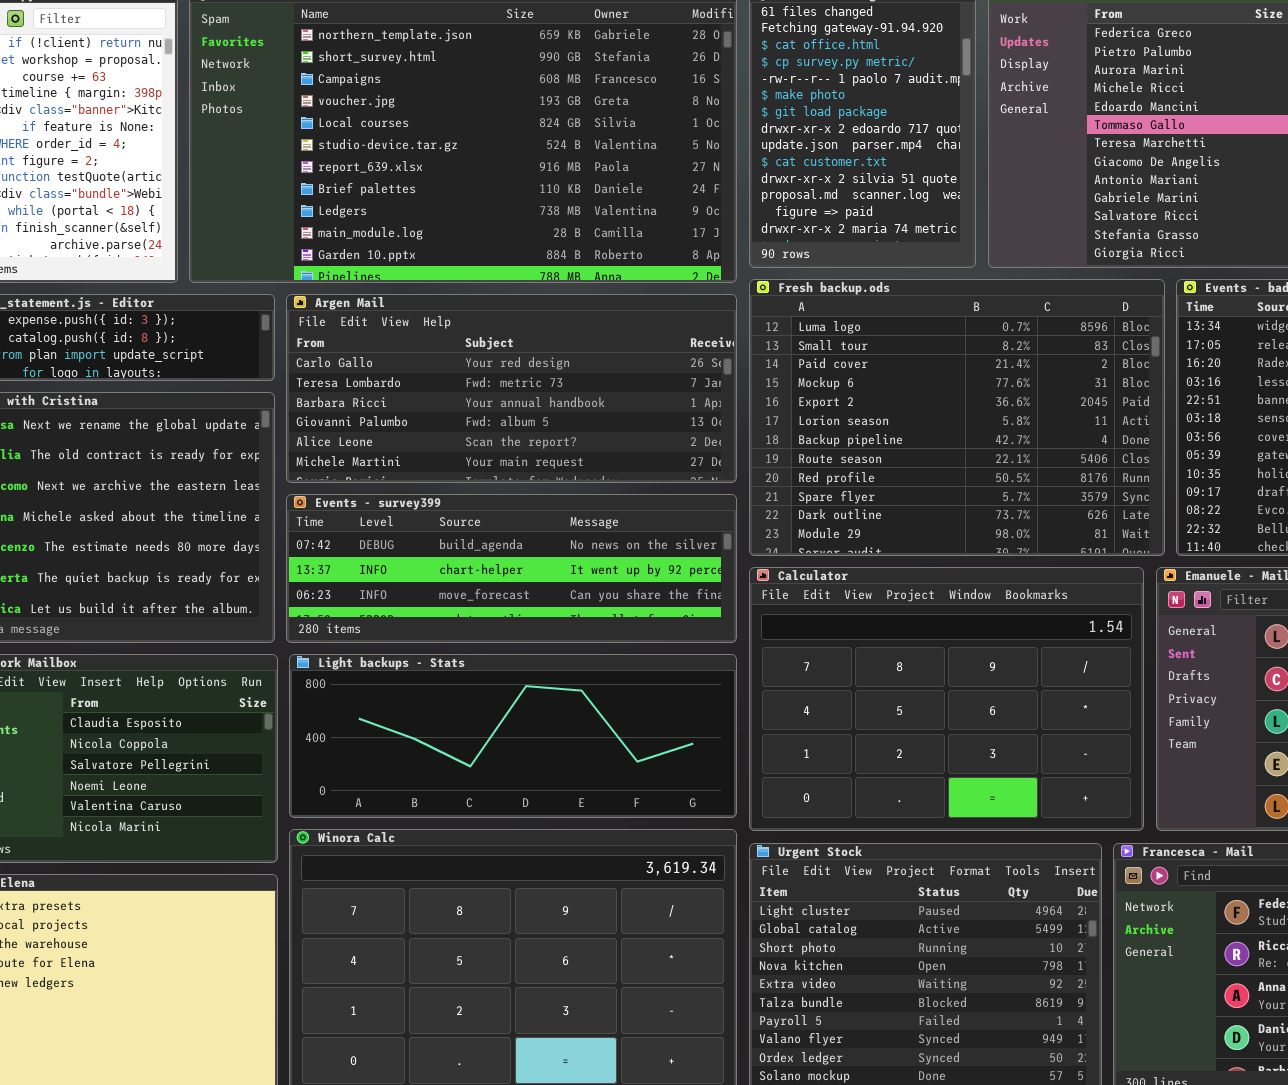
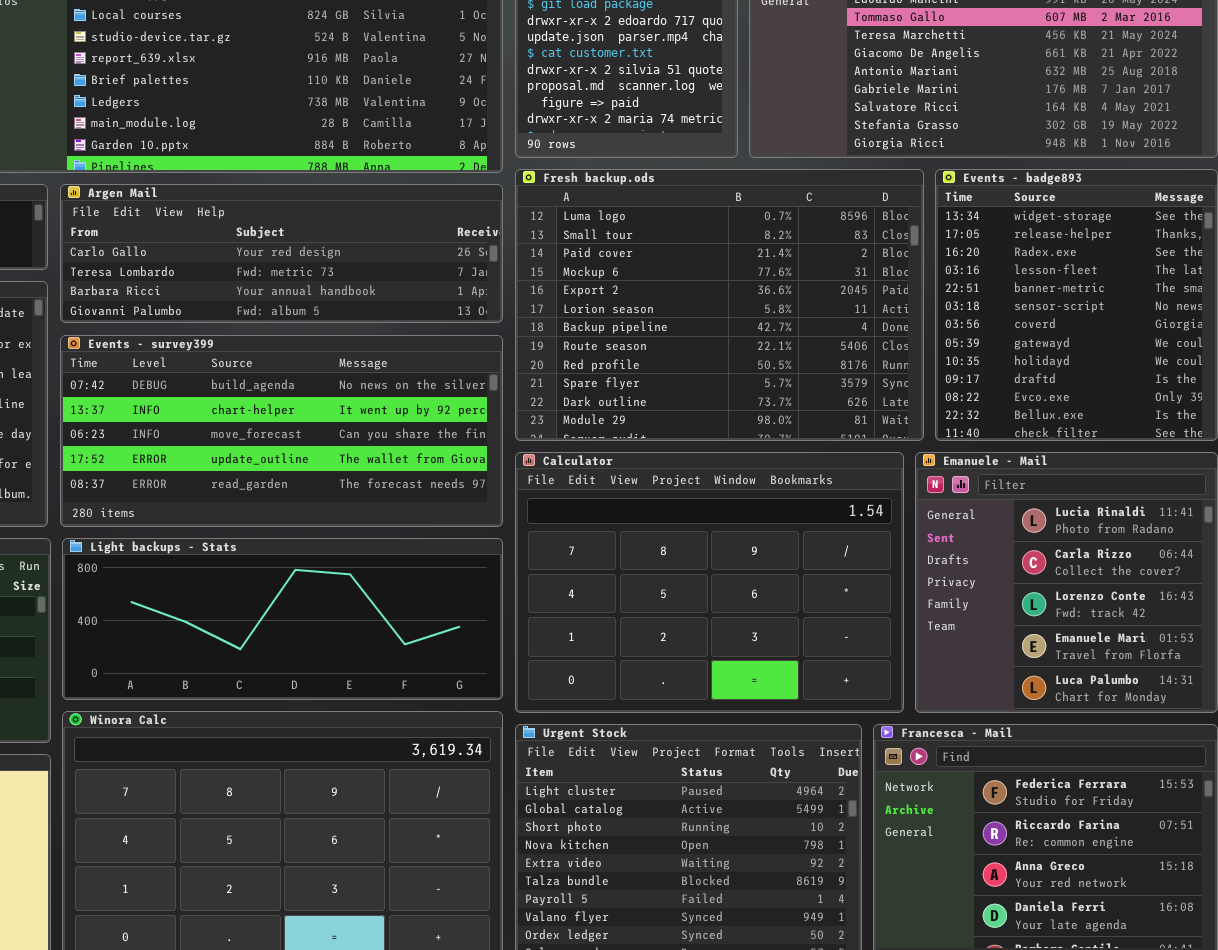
Argen Mail: [286,294,737,483] -> [60,184,503,323], resized
Events - survey399: [286,494,737,643] -> [60,335,503,527], resized

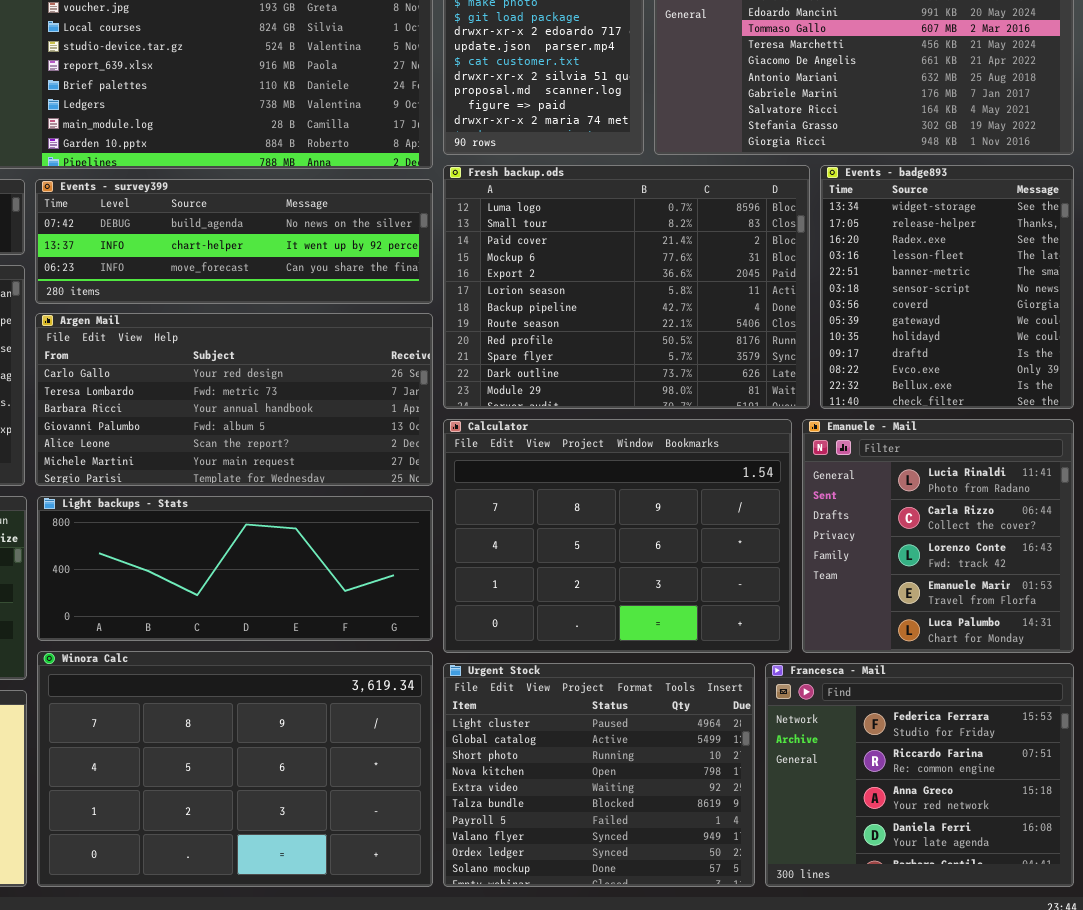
Argen Mail: [60,184,503,323] -> [35,313,433,486], moved, resized
Events - survey399: [60,335,503,527] -> [35,179,433,304], moved, resized

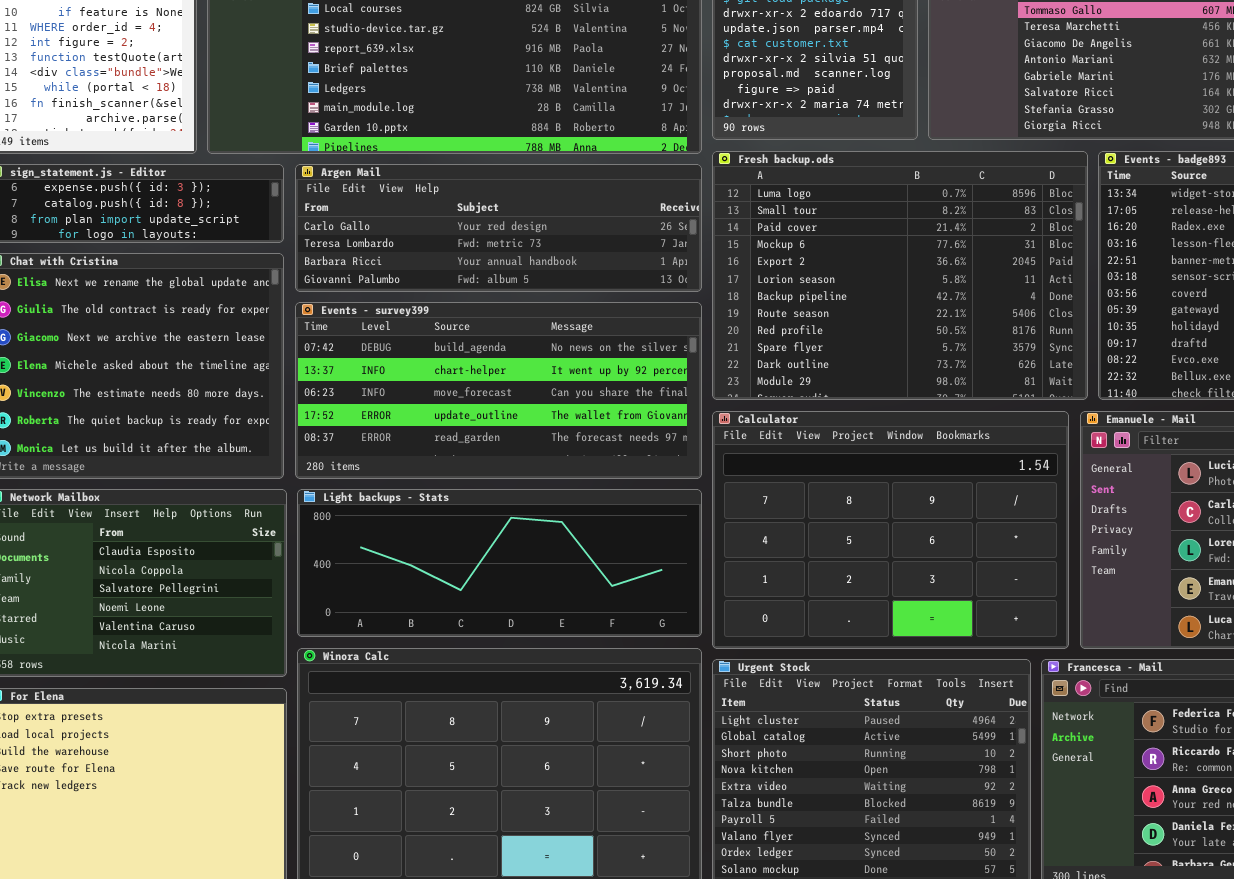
Events - survey399: [35,179,433,304] -> [295,302,702,479], moved, resized
Argen Mail: [35,313,433,486] -> [295,164,702,292], moved, resized

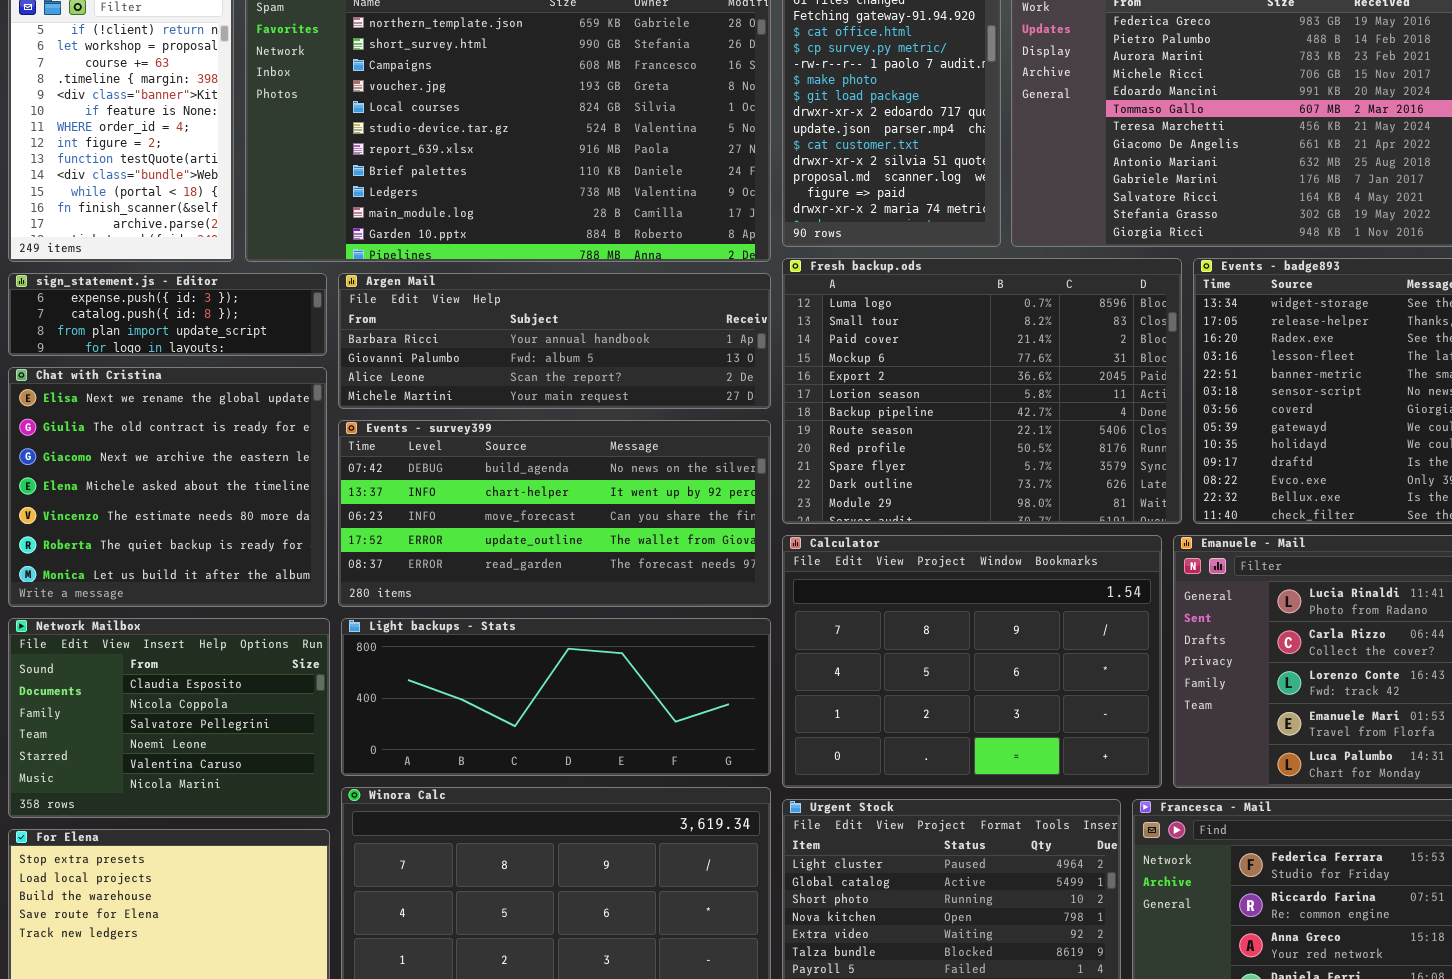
Argen Mail: [295,164,702,292] -> [338,273,771,409], scrolled down 2 rows

